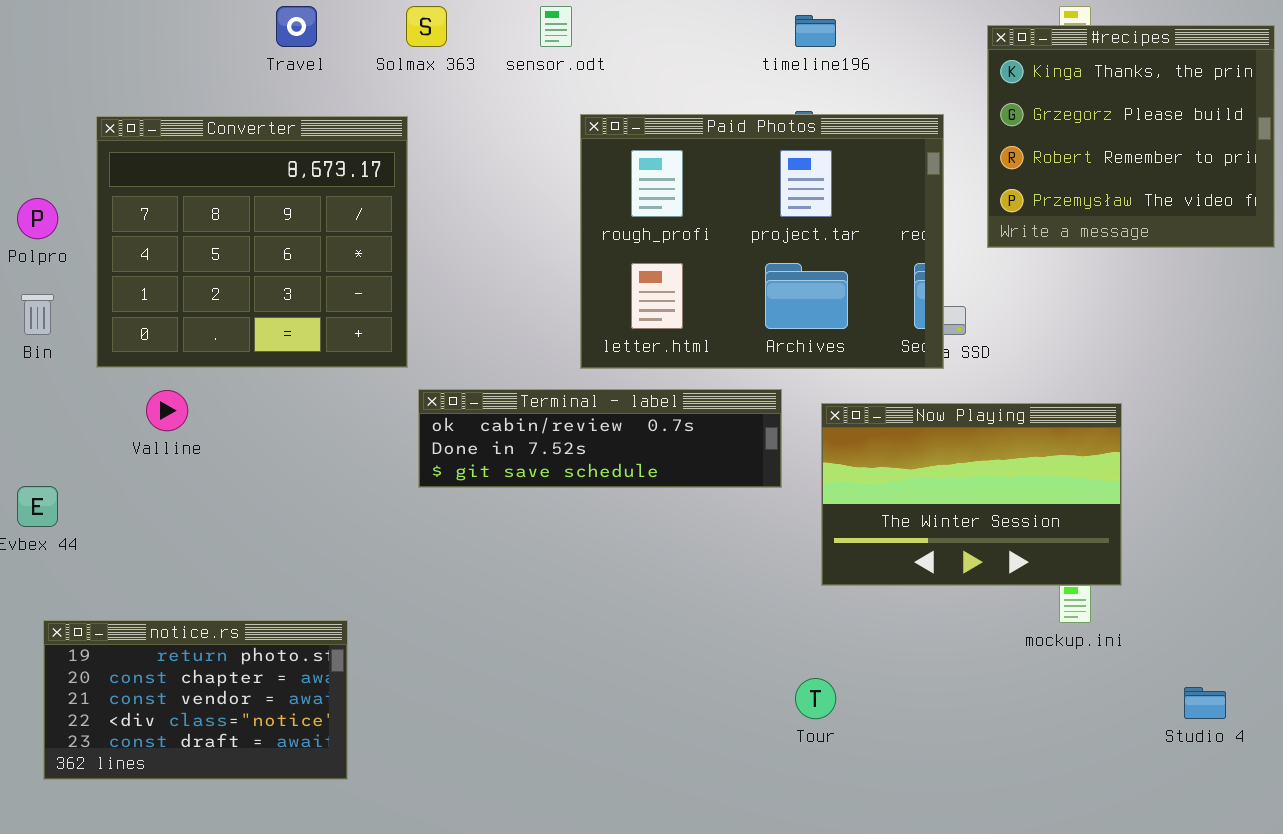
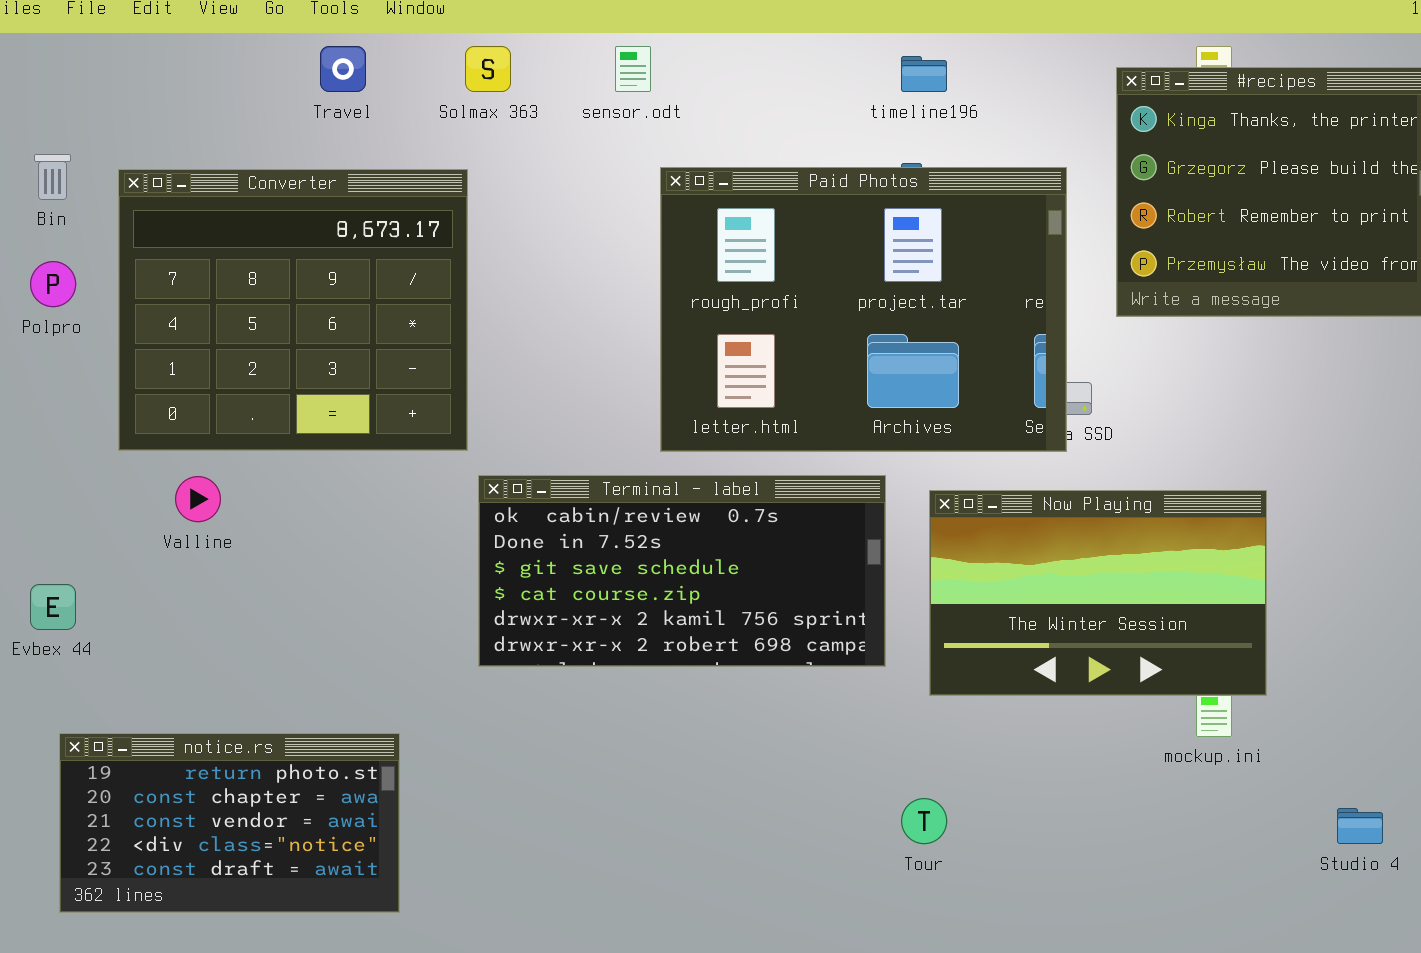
Bin: [21,294,54,335] -> [34,154,71,200], moved
Terminal - label: [418,389,782,488] -> [478,475,886,667], resized

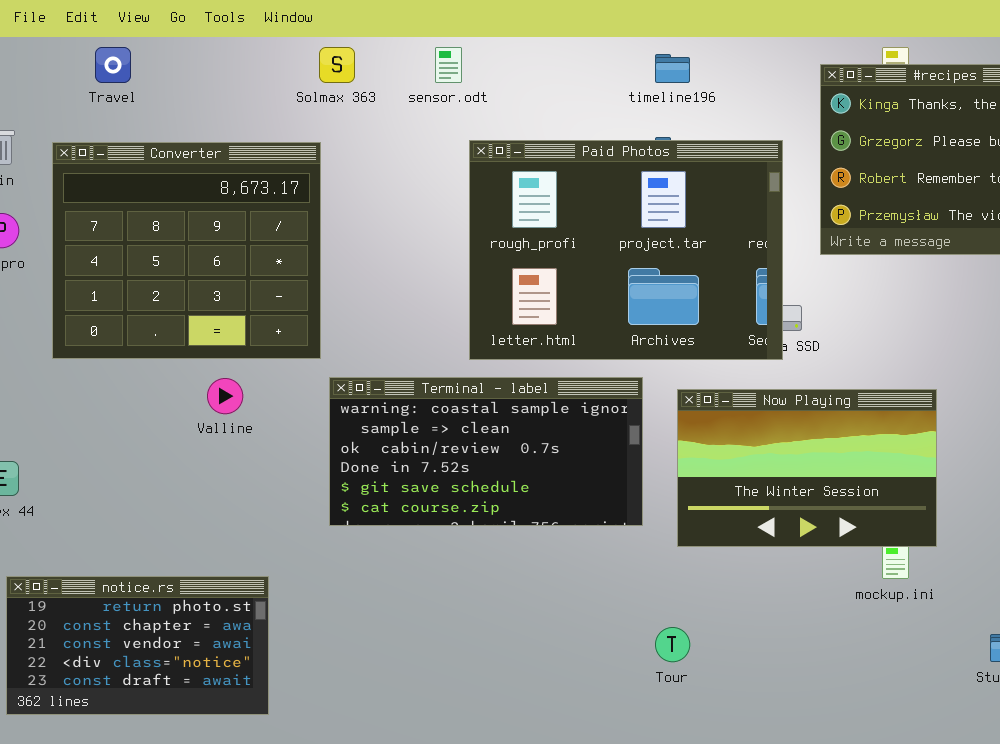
Travel: [320,46,366,92] -> [95,47,131,83], moved
Terminal - label: [478,475,886,667] -> [329,377,643,526], scrolled up 2 rows
Valline: [175,476,221,522] -> [207,378,243,414], moved

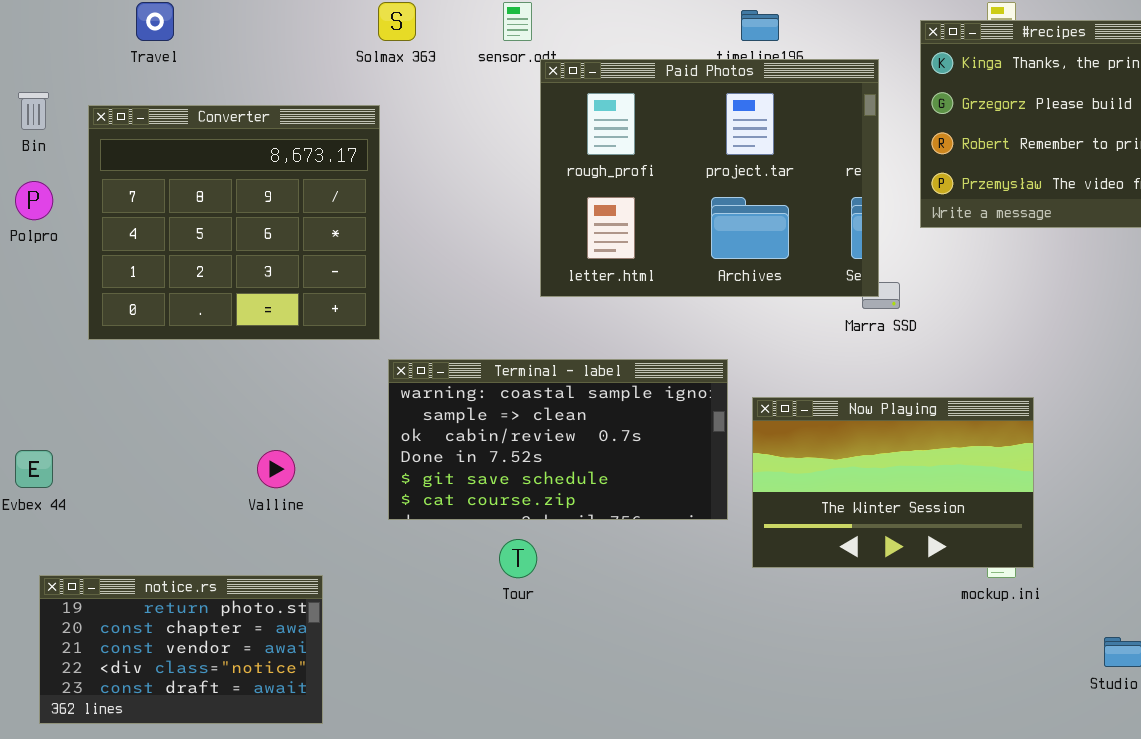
Paid Photos: [469,140,783,360] -> [540,59,879,297], moved
Valline: [207,378,243,414] -> [257,450,295,488], moved
Now Playing: [677,389,937,547] -> [752,397,1034,568], moved
Tour: [655,627,690,662] -> [499,539,537,578], moved

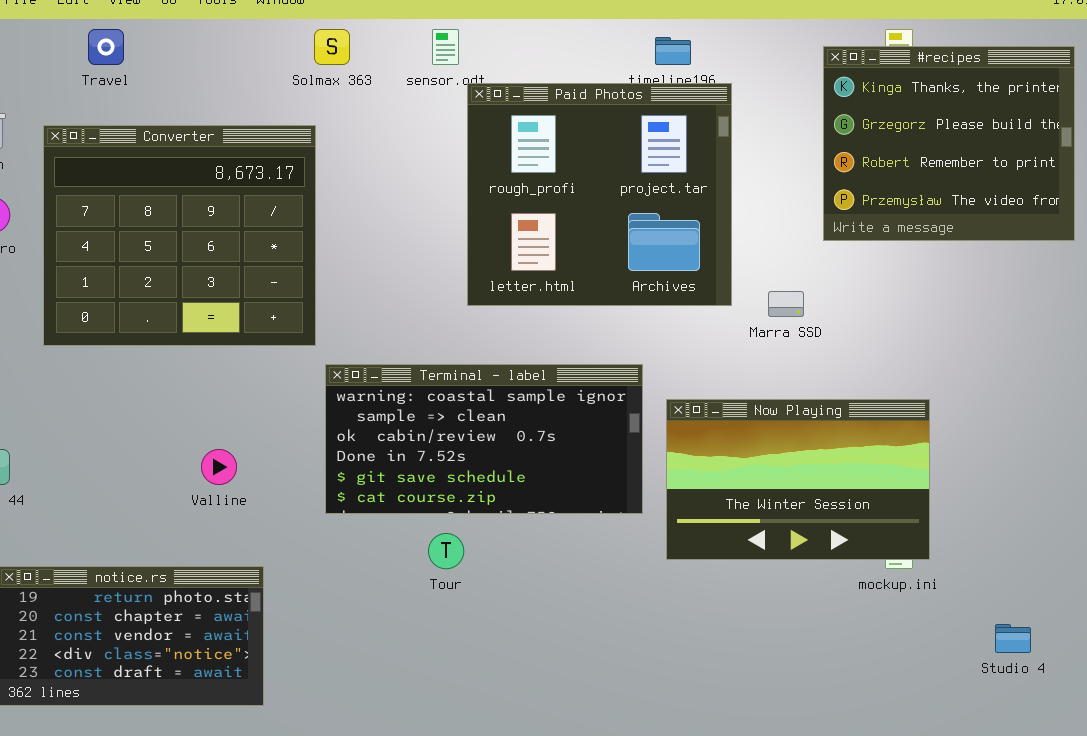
Paid Photos: [540,59,879,297] -> [467,83,732,306], resized

